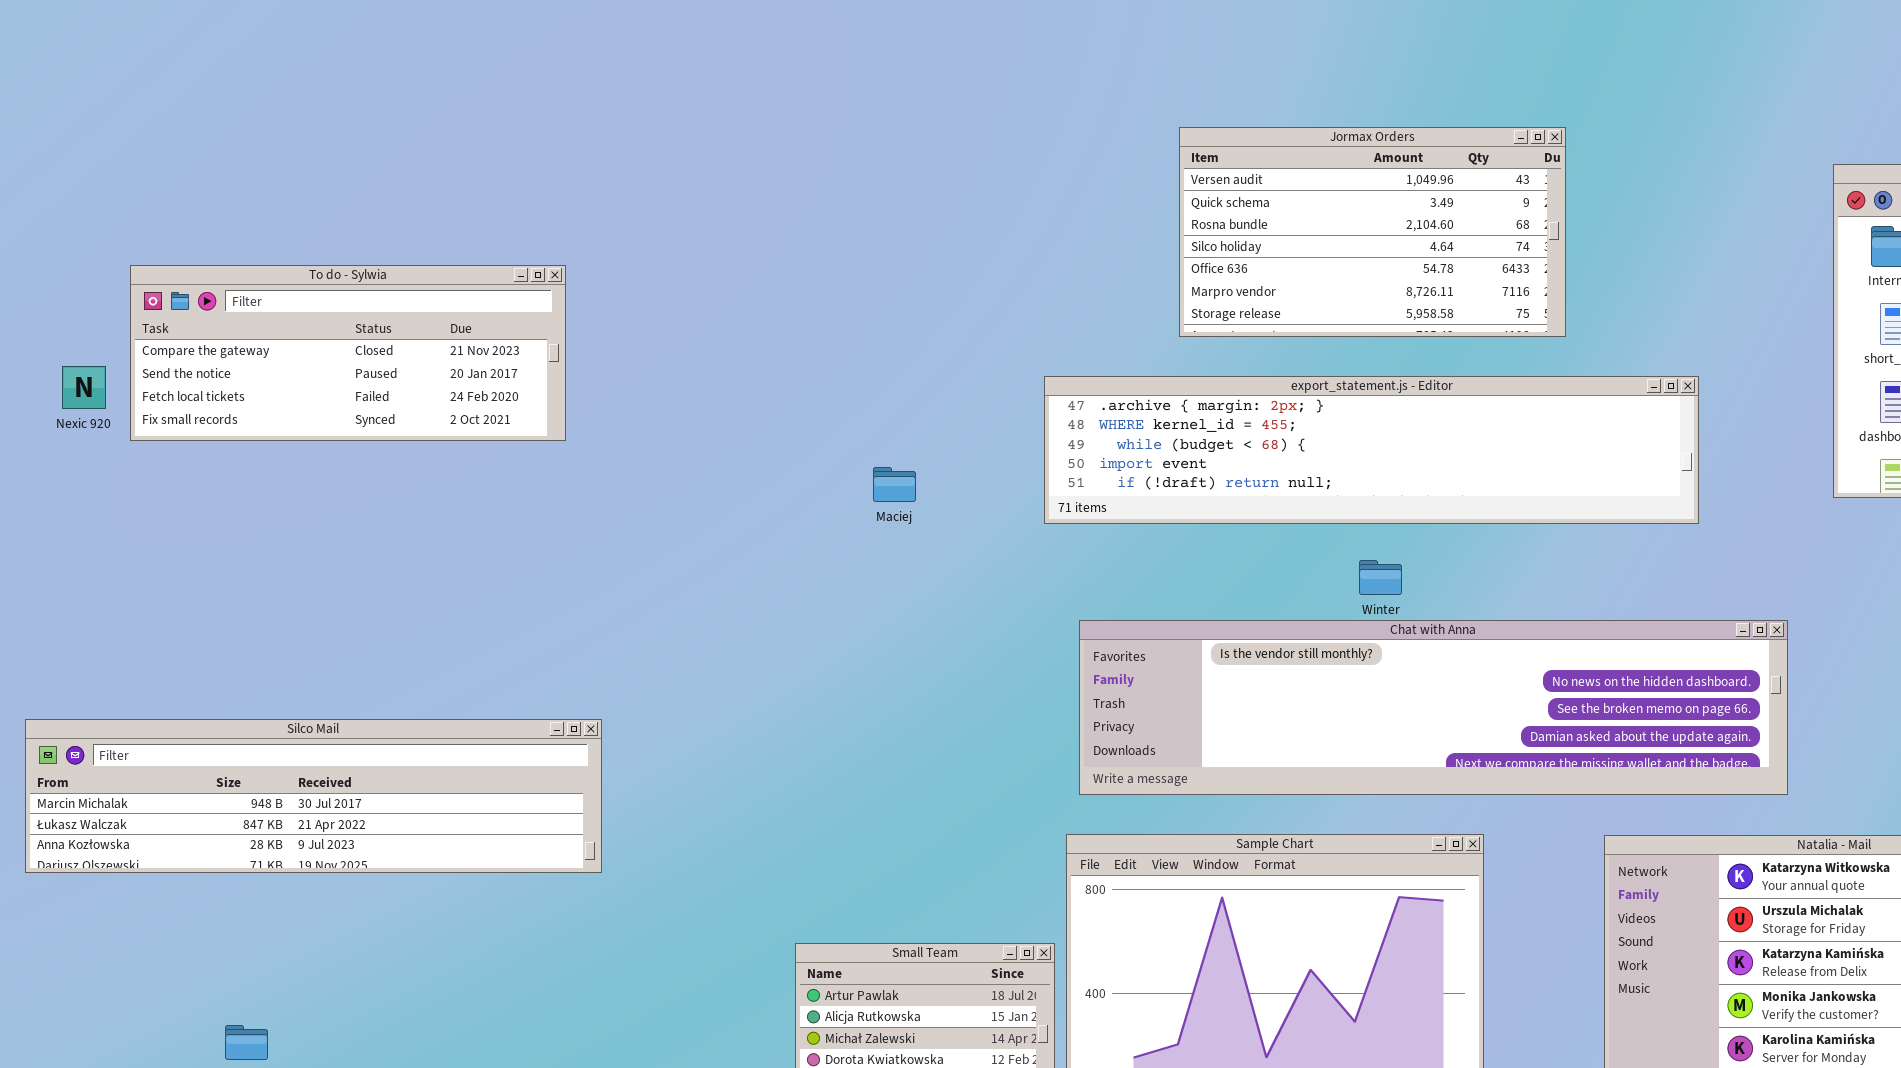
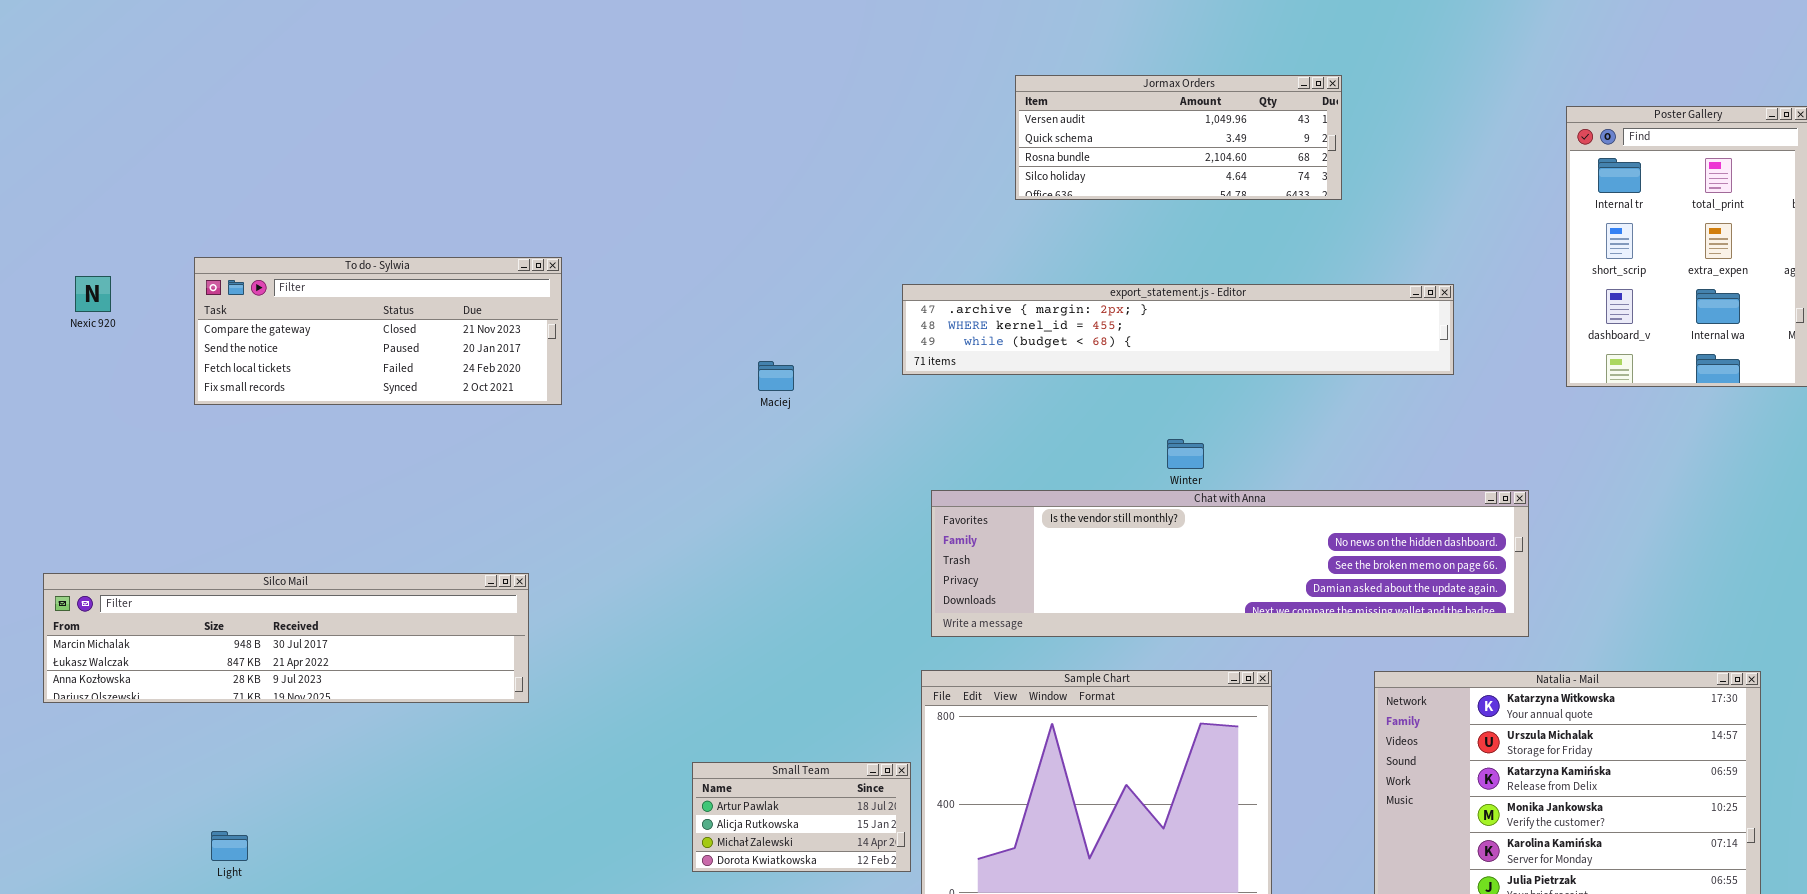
Jormax Orders: [1179,127,1566,337] -> [1015,75,1342,200], resized
To do - Sylwia: [130,265,566,441] -> [194,257,562,405], moved
export_statement.js - Editor: [1044,376,1699,524] -> [902,284,1454,375], resized

